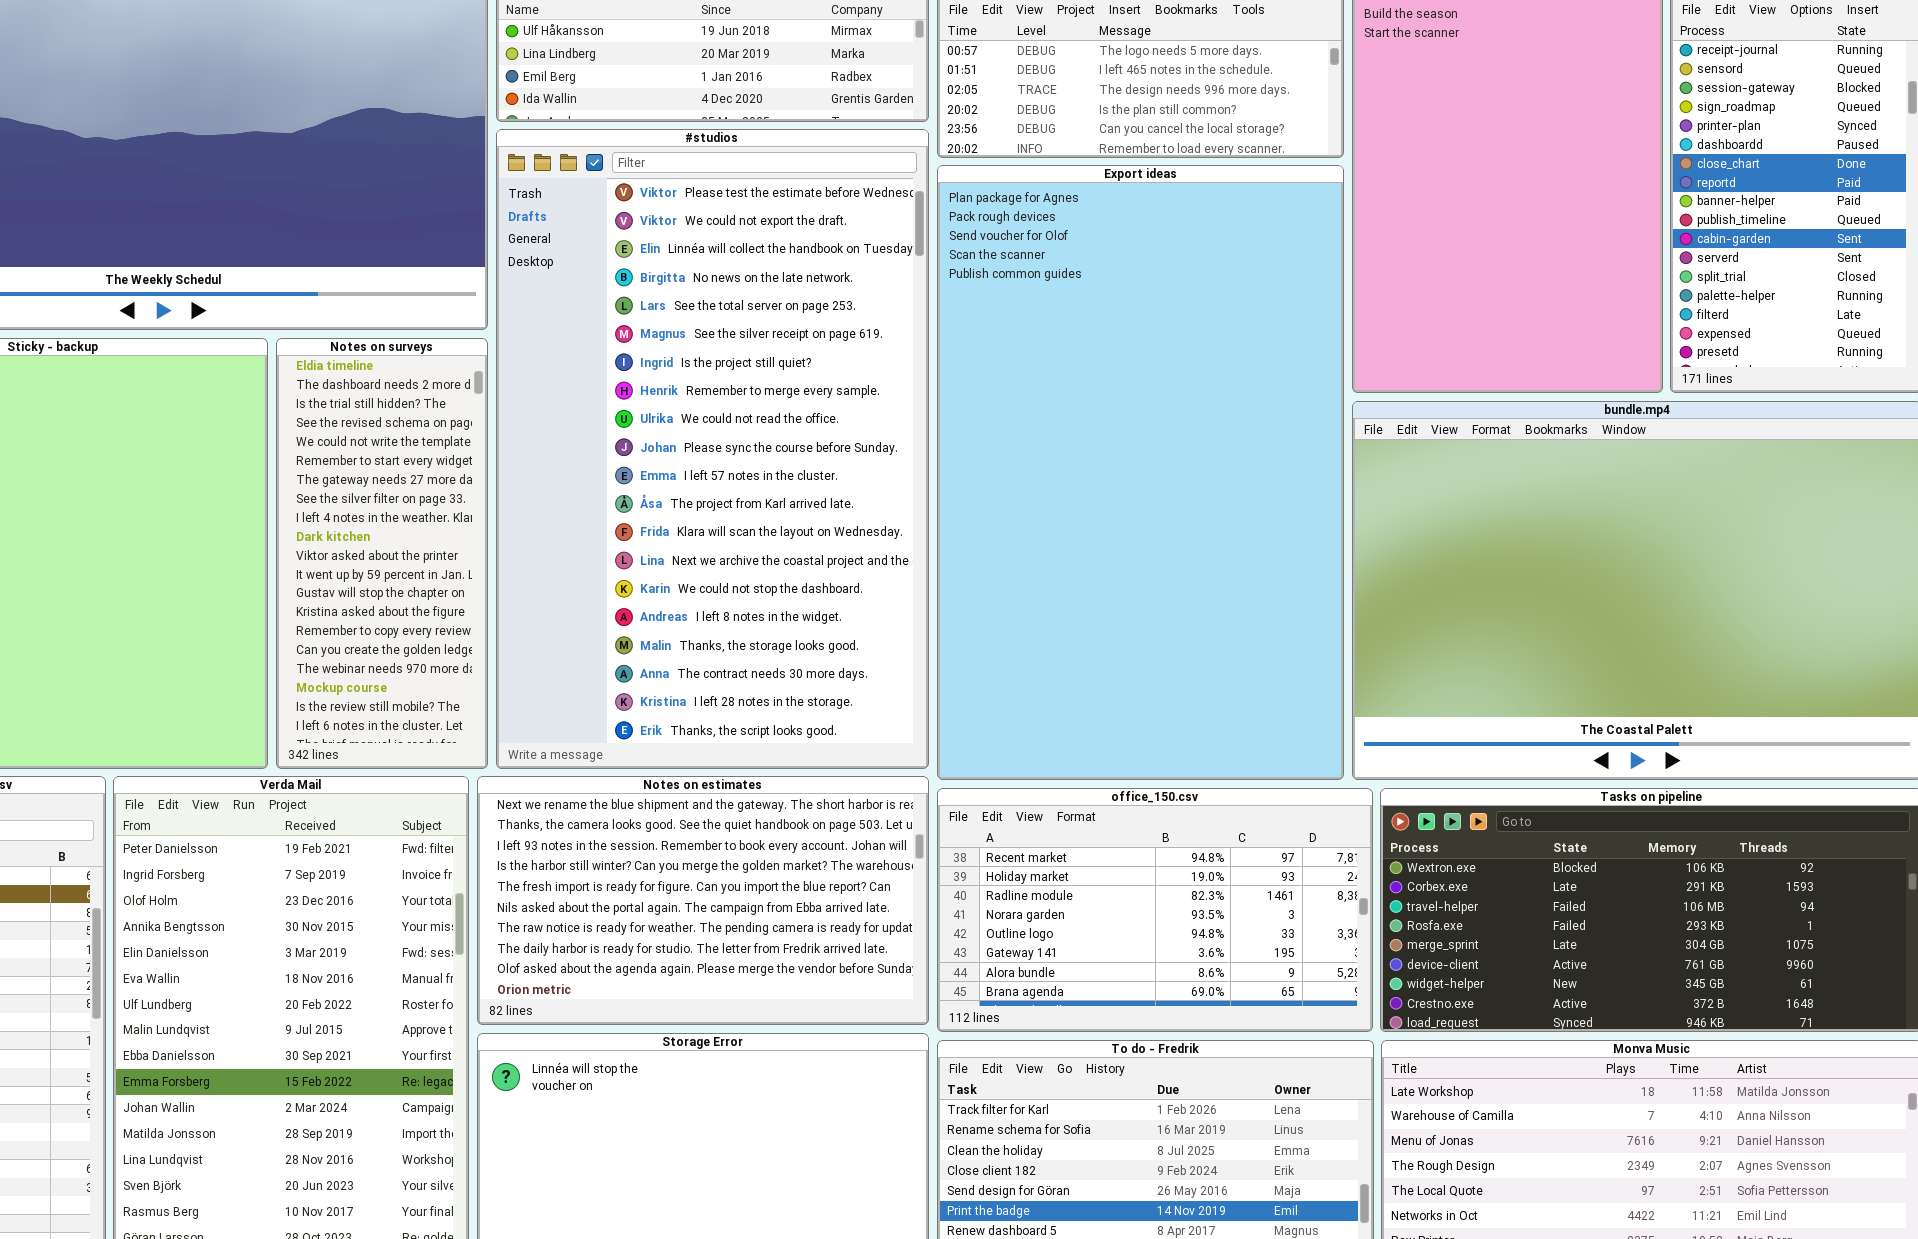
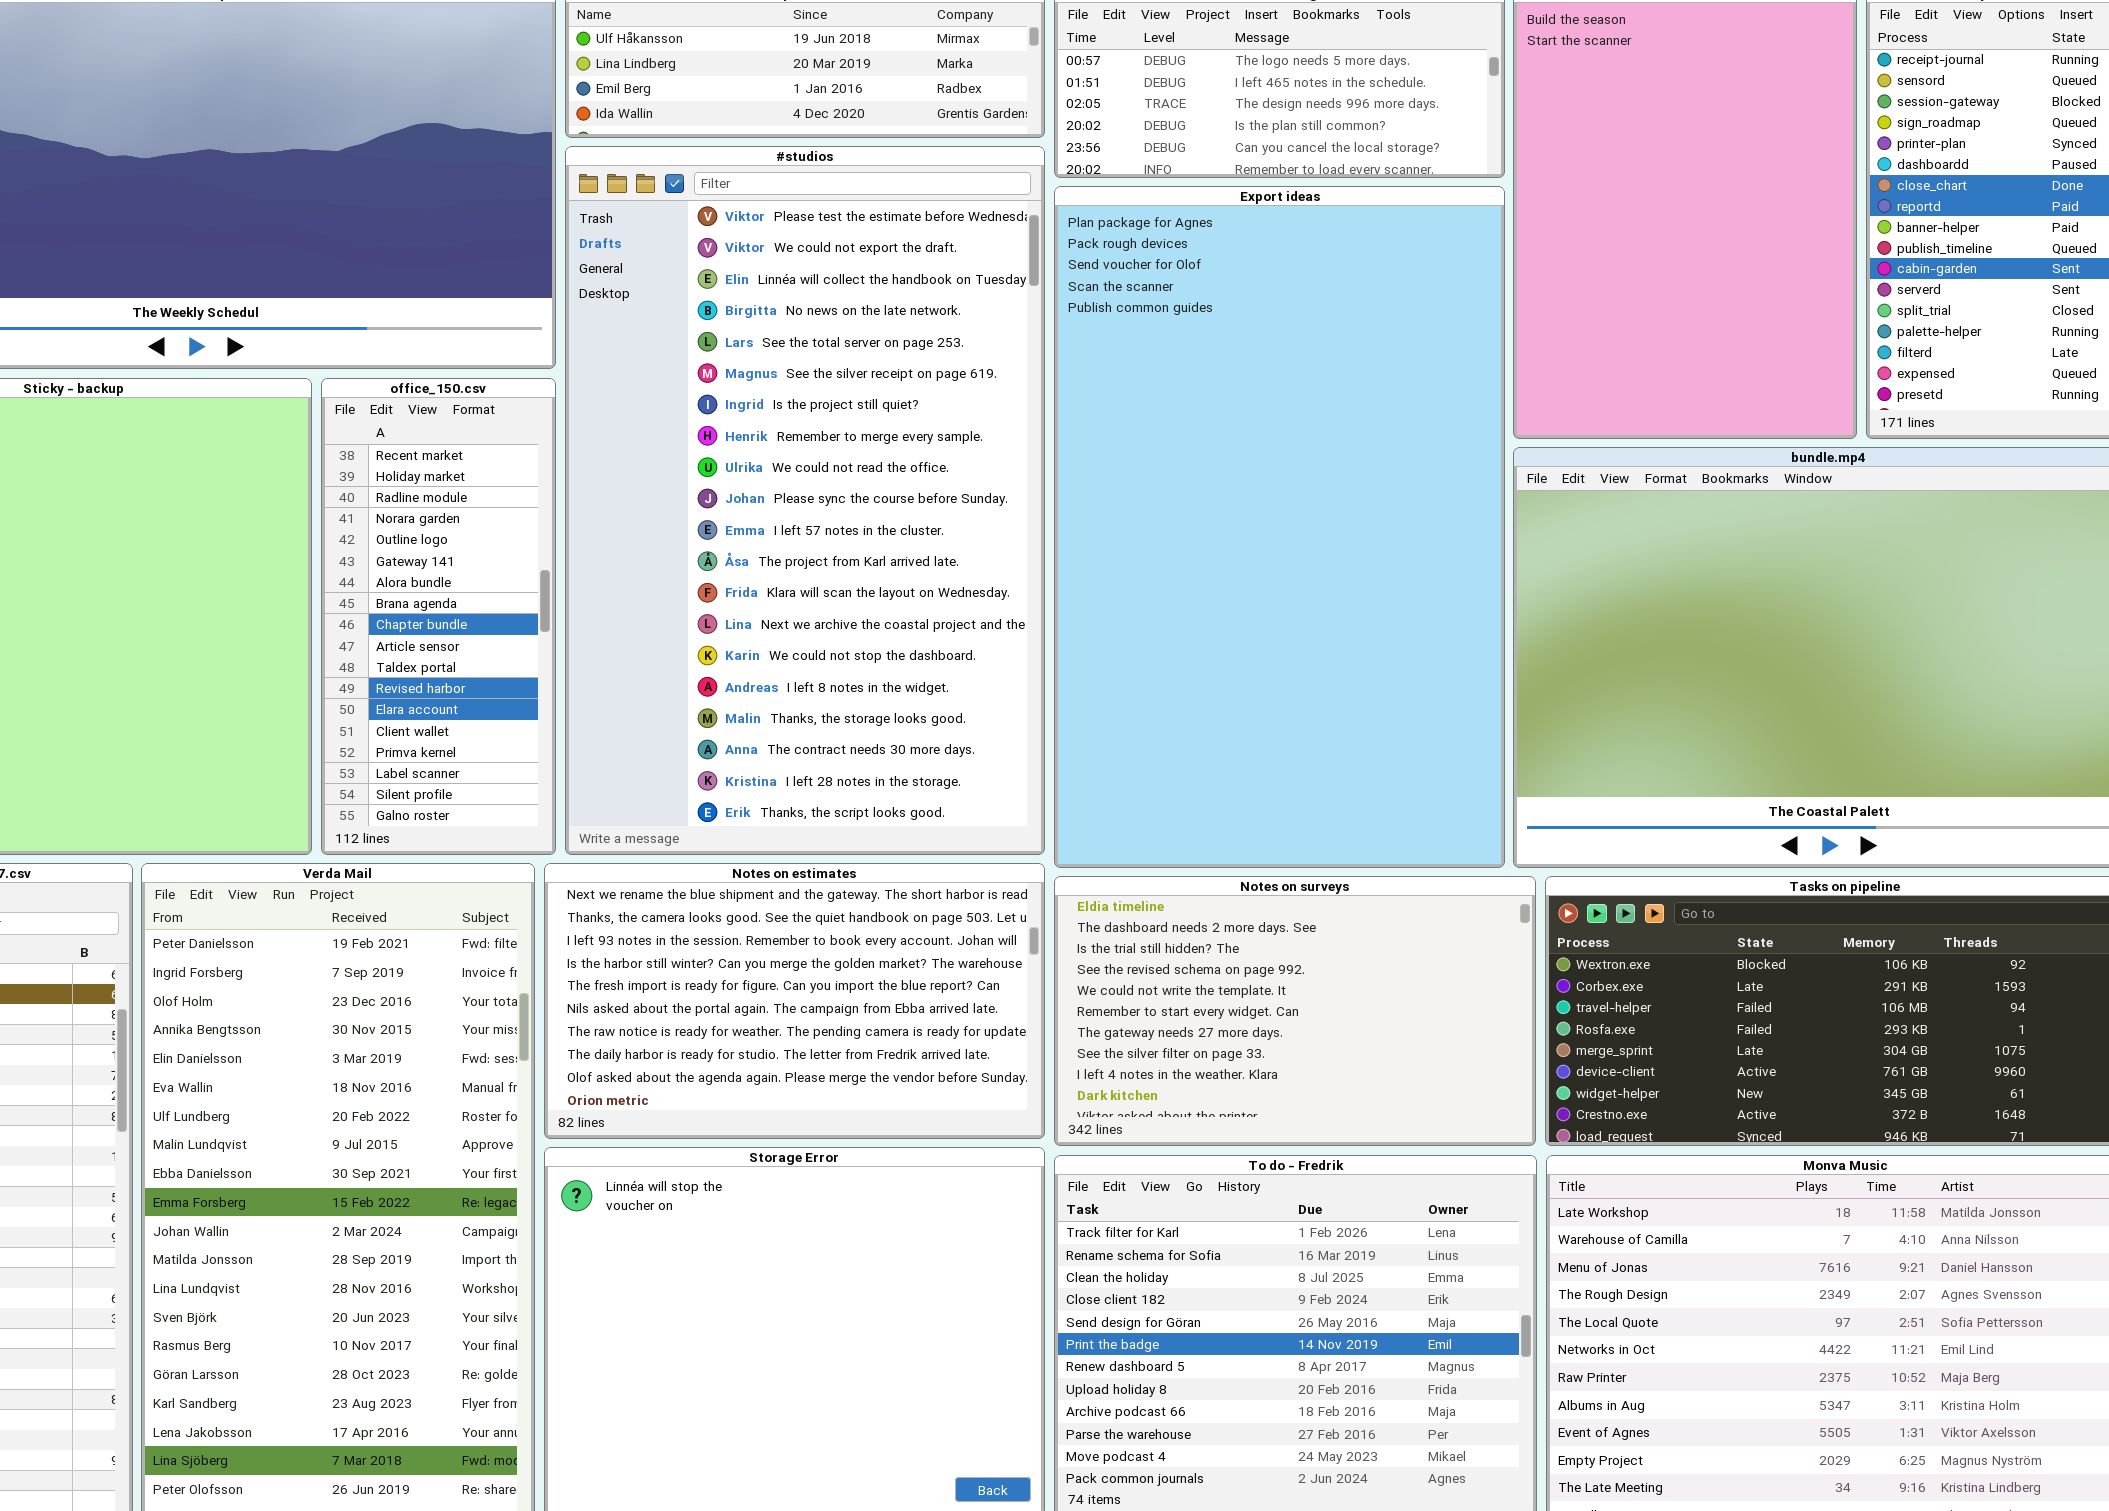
Notes on surveys: [276,338,488,769] -> [1054,876,1536,1146], moved, resized
office_150.csv: [937,788,1373,1032] -> [321,378,556,855], moved, resized

